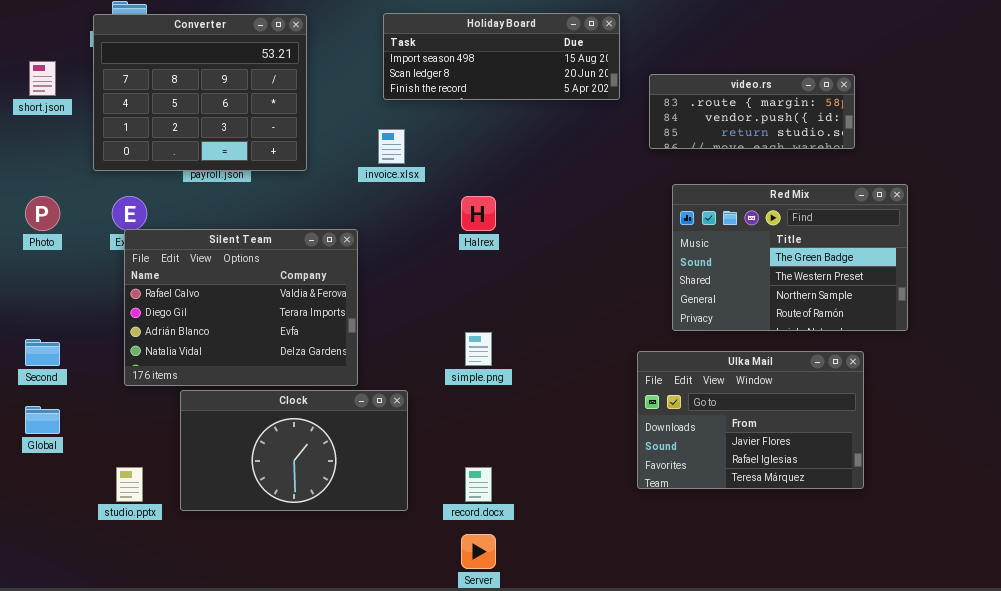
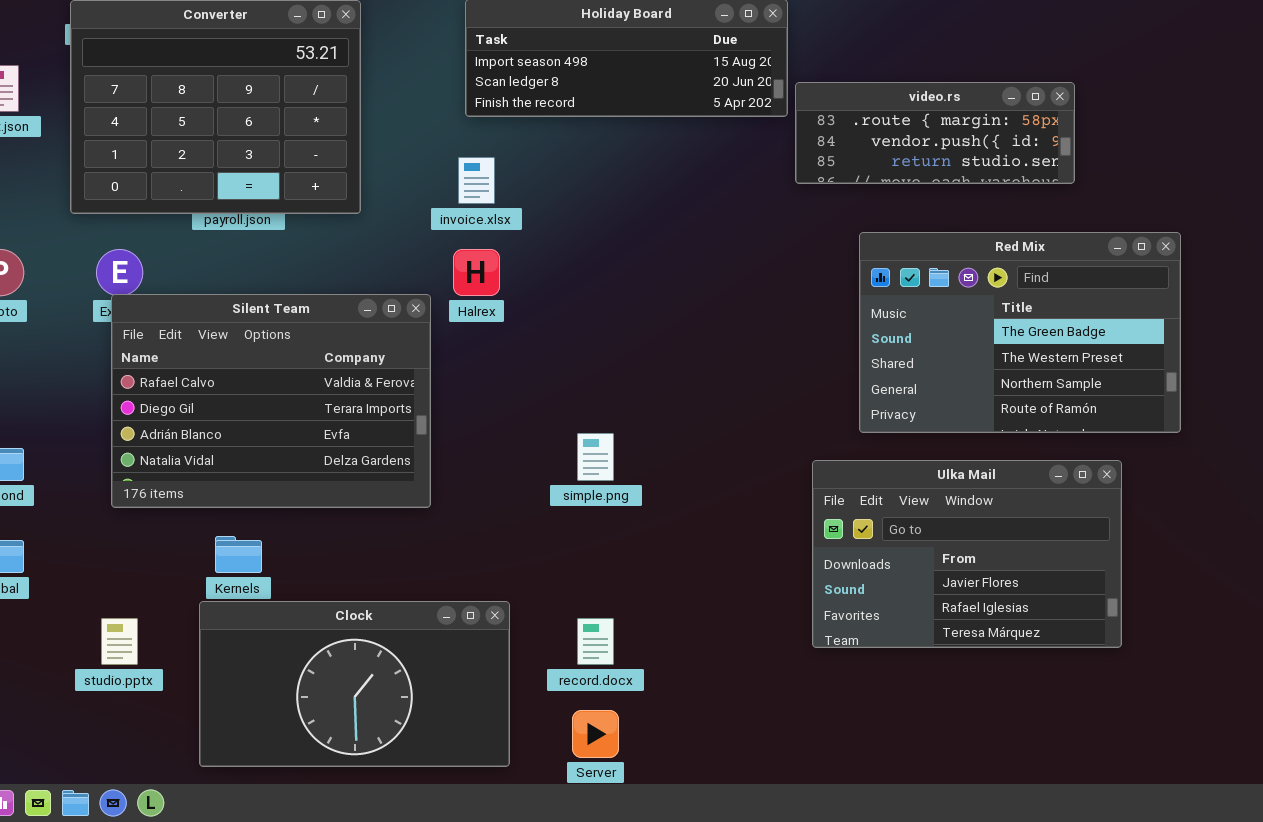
video.rs: [649,74,855,149] -> [795,82,1075,184], moved
Halrex: [461,196,496,231] -> [453,249,500,296], moved
Clock: [180,390,408,511] -> [199,601,510,767], moved

